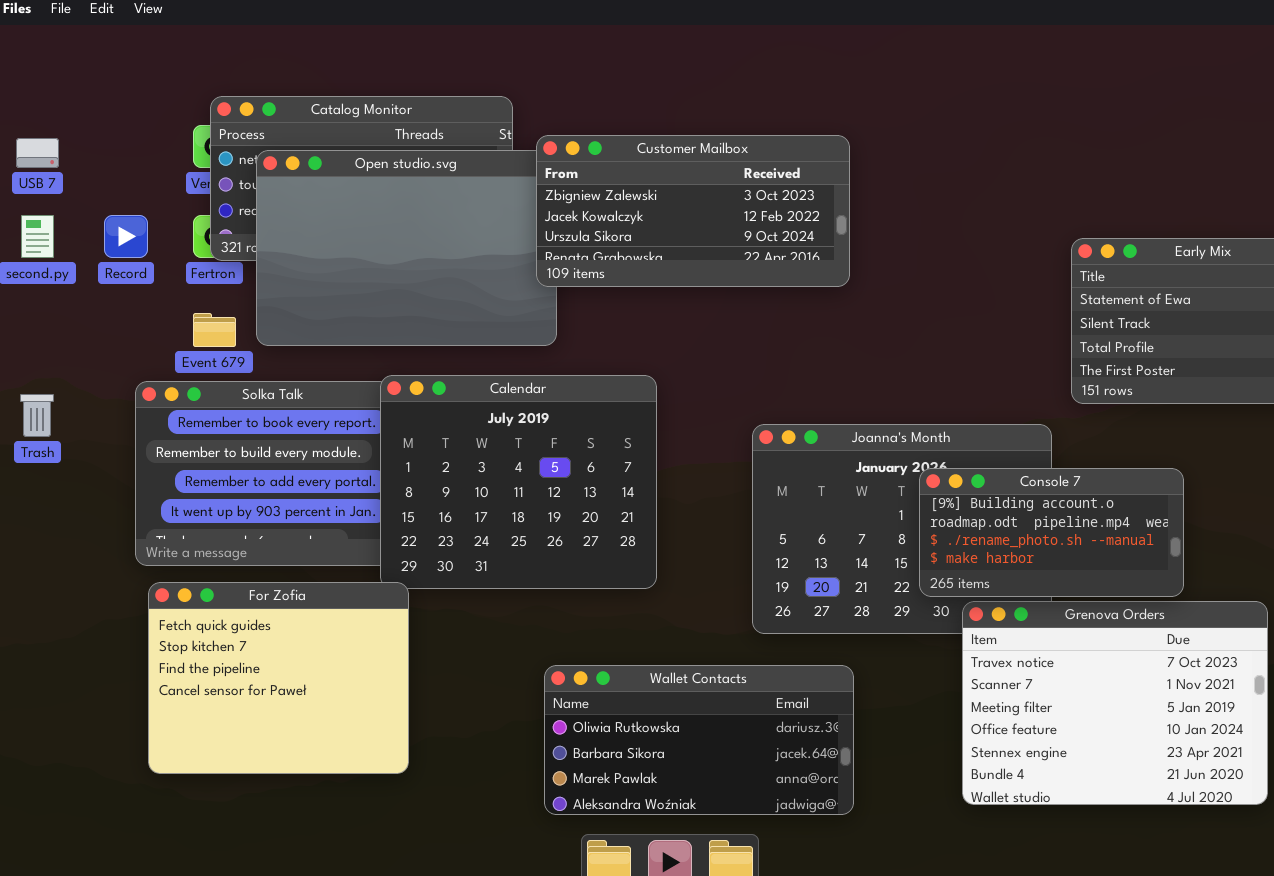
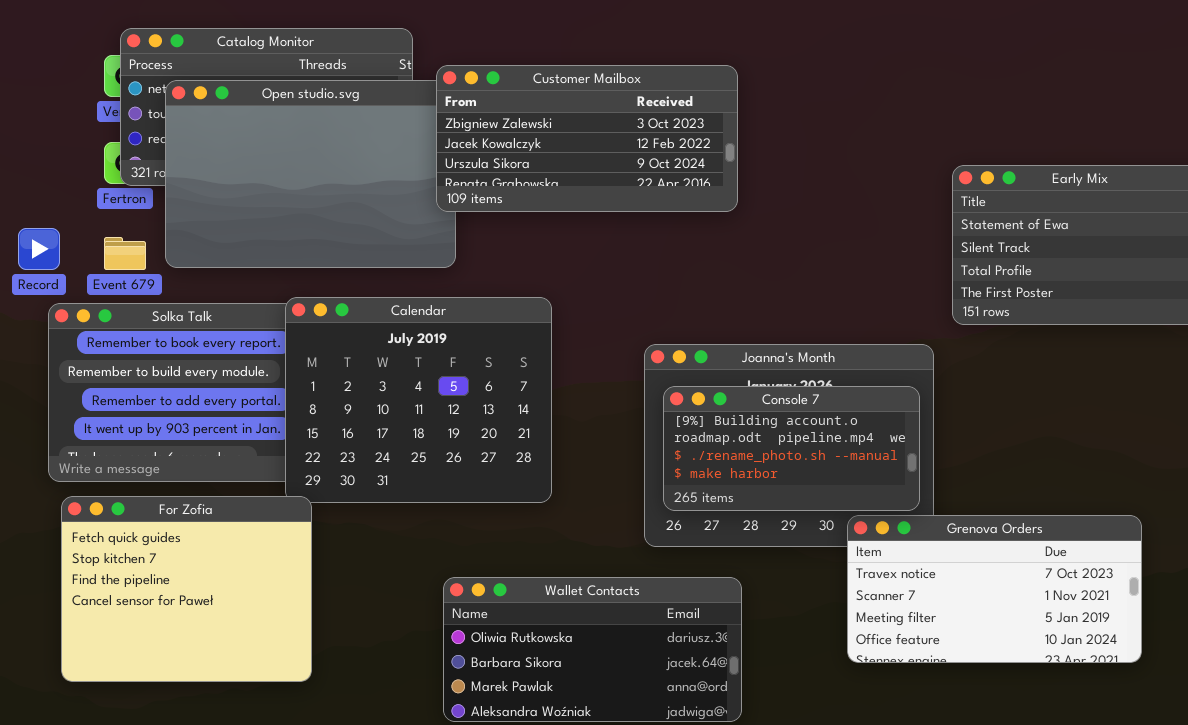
Record: [104,215,148,258] -> [18,228,60,270], moved
Console 7: [919,468,1184,597] -> [663,386,920,511], moved
Grenova Orders: [962,601,1268,805] -> [847,515,1142,663], resized

